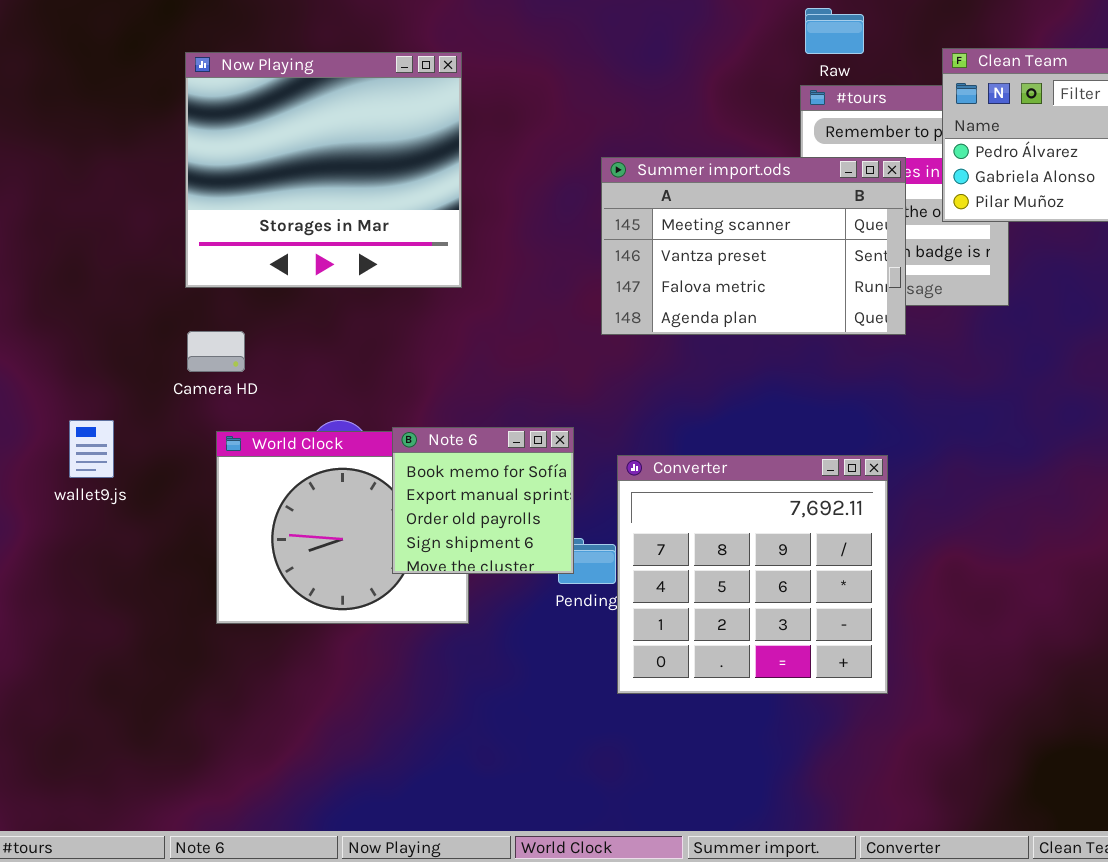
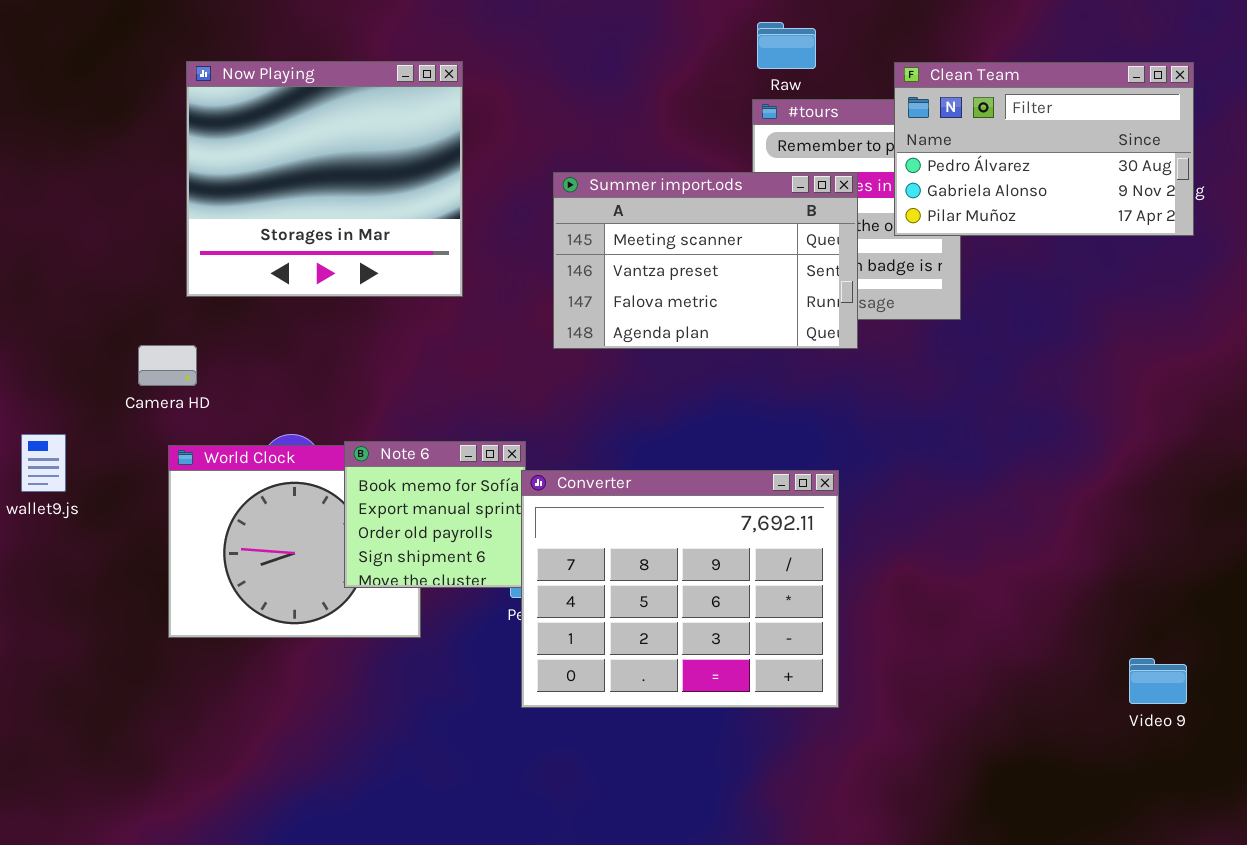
Now Playing: [185,52,462,288] -> [186,61,463,297], moved
Converter: [617,455,888,694] -> [521,470,839,708], resized

